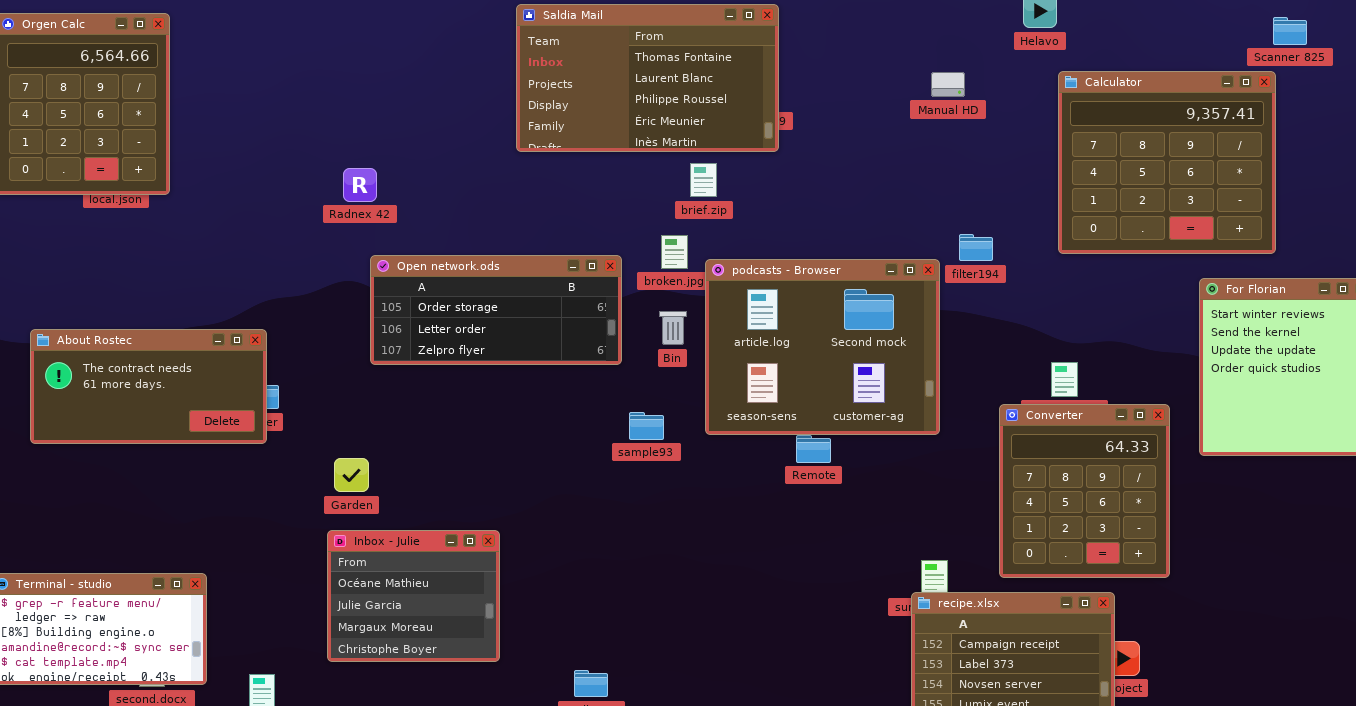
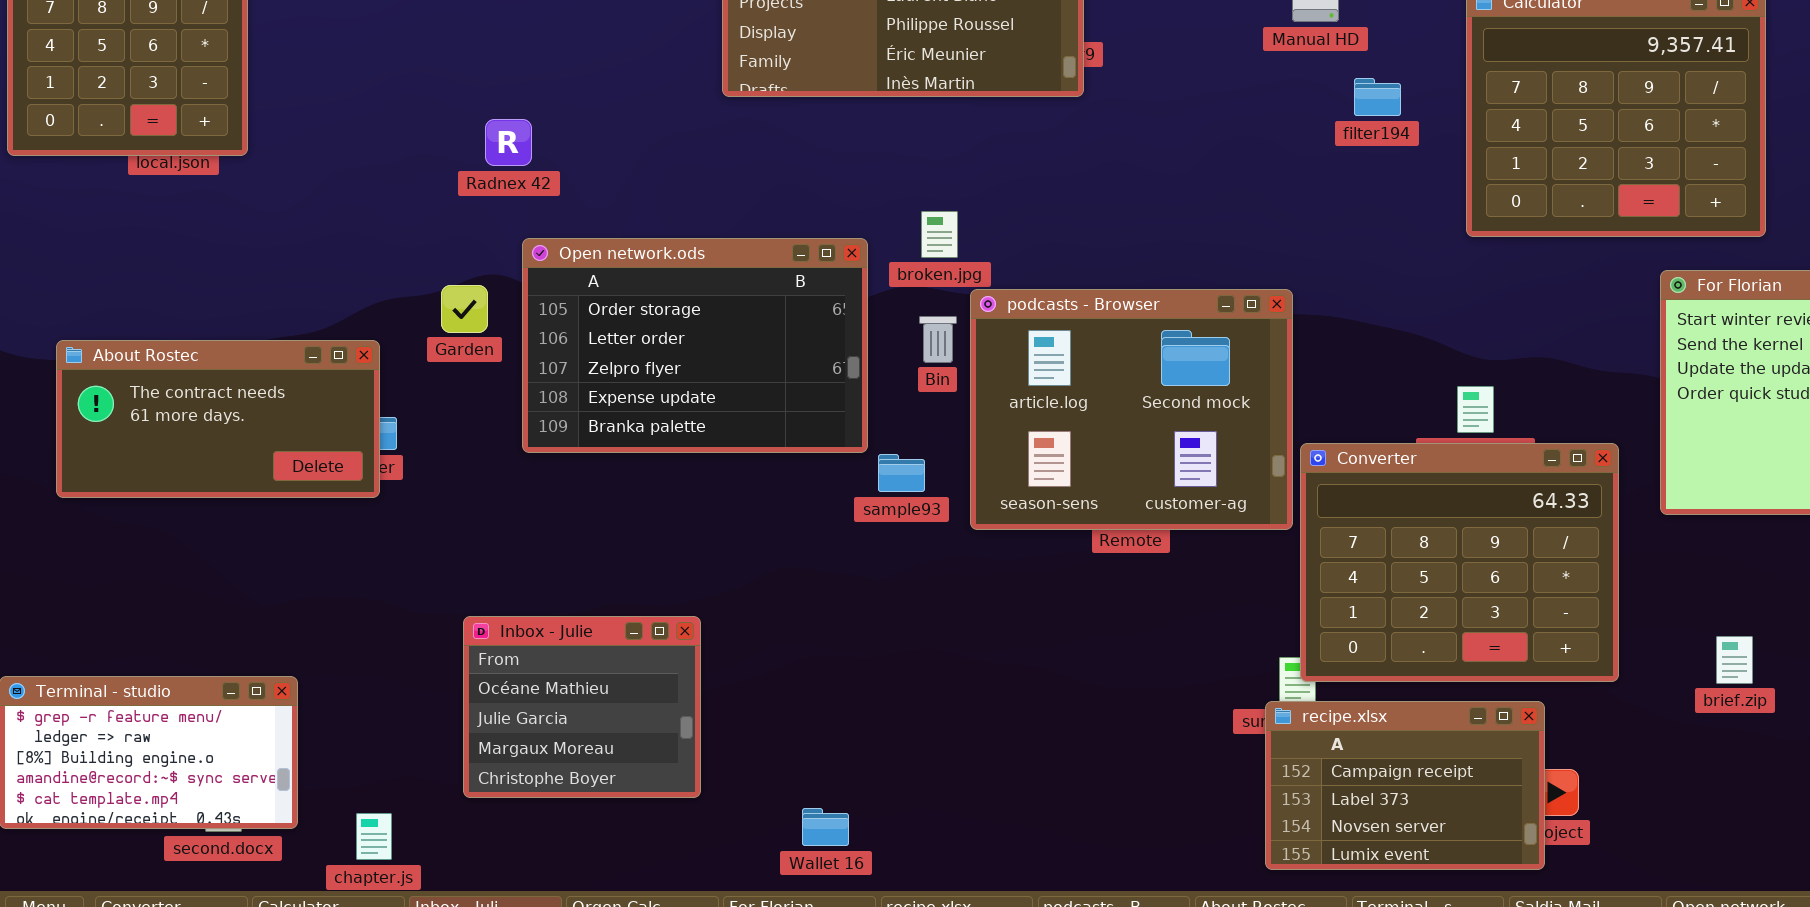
brief.zip: [690,163,717,197] -> [1716,636,1753,684], moved
filter194: [959,234,993,261] -> [1354,78,1401,116], moved
Open network.ods: [370,255,622,365] -> [522,238,868,453], resized
podcasts - Browser: [705,259,940,435] -> [970,289,1293,530], moved
Converter: [999,404,1170,578] -> [1300,443,1619,682], resized
Garden: [334,458,369,492] -> [441,285,488,333], moved

